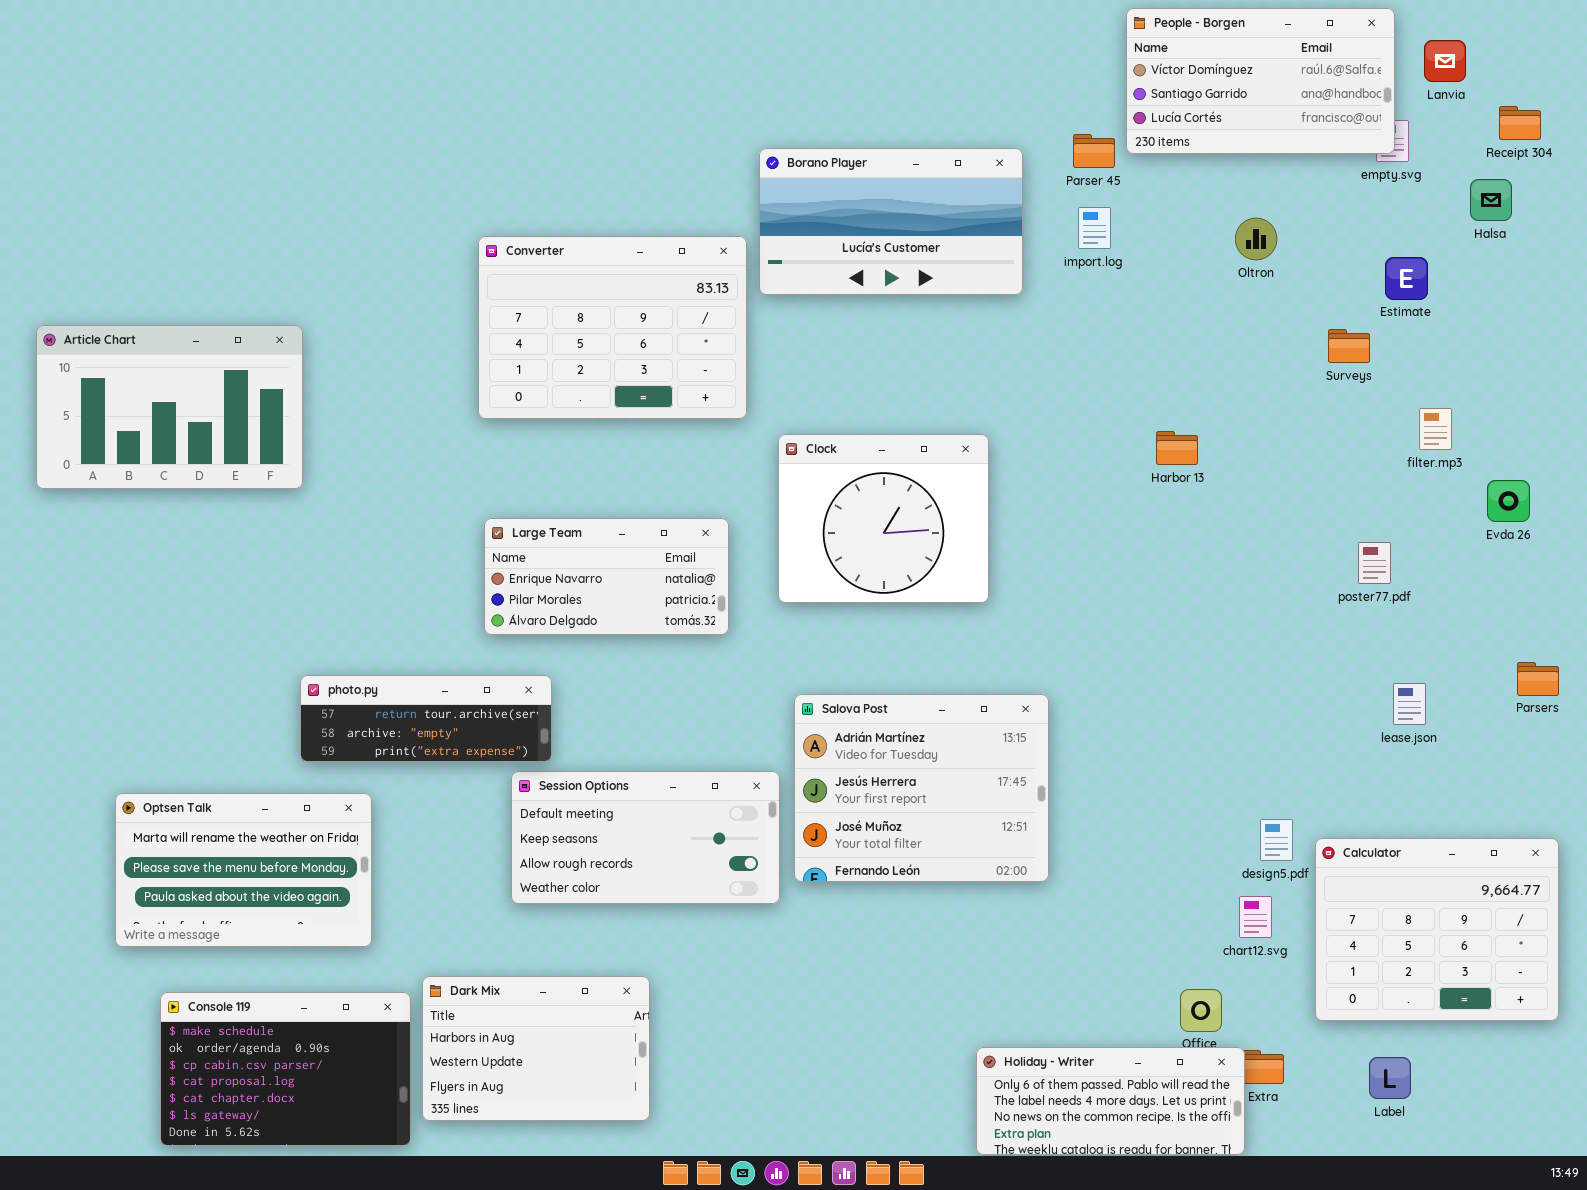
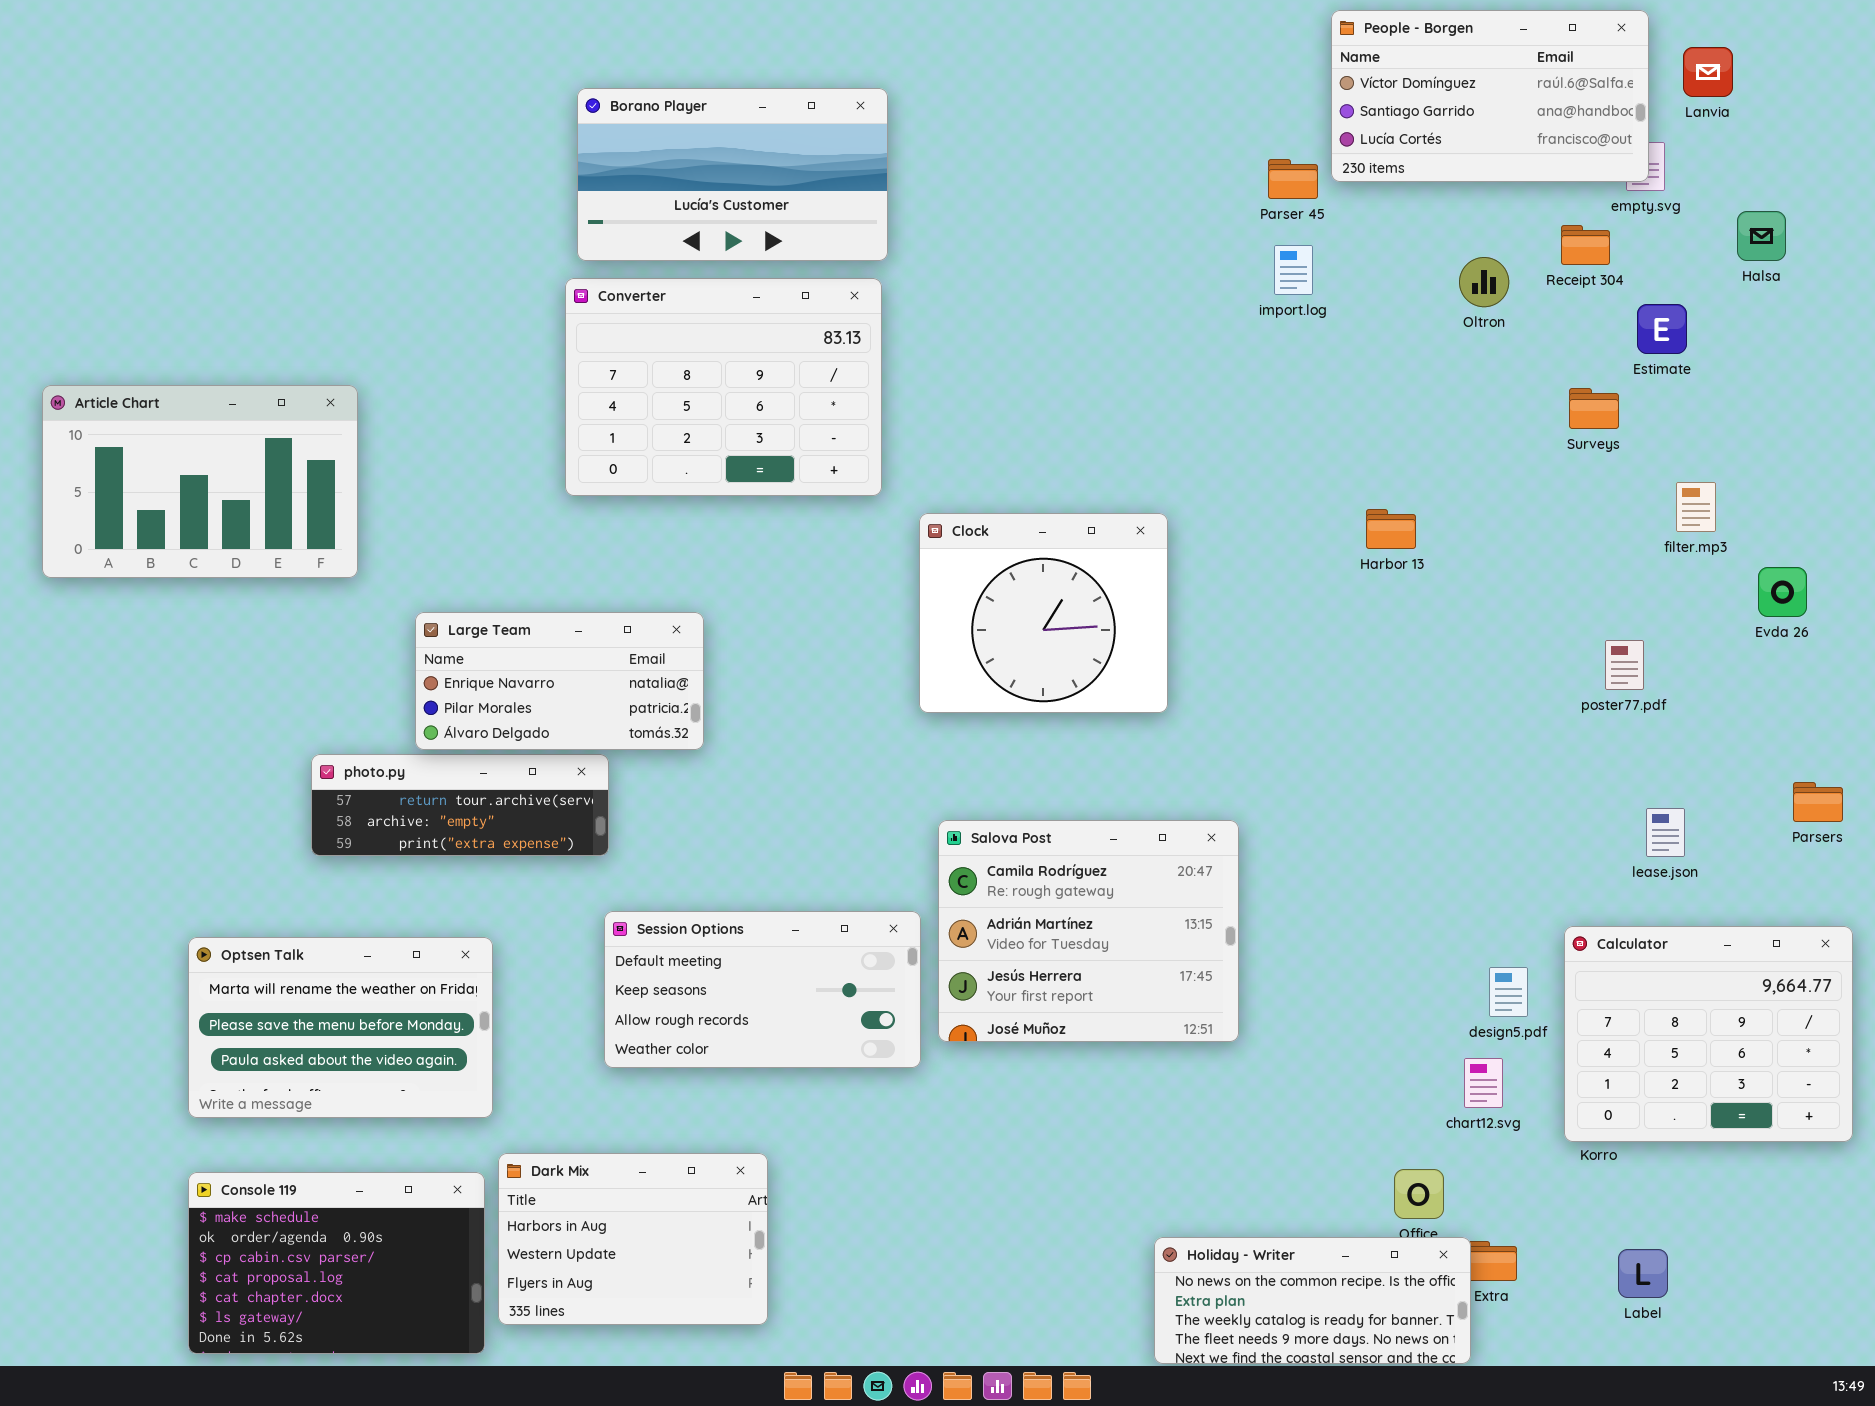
Receipt 304: [1499,106,1541,140] -> [1561,225,1610,265], moved
Borano Player: [759,148,1023,295] -> [577,88,888,261], moved
Large Team: [484,518,729,635] -> [415,612,704,750], moved
photo.py: [300,675,552,762] -> [311,754,609,856], moved
Salova Post: [794,694,1049,882] -> [938,820,1239,1042], scrolled up 1 row
Optsen Talk: [115,793,372,947] -> [188,937,493,1118], moved
Calculator: [1315,838,1559,1021] -> [1564,926,1853,1142], moved
Holiday - Writer: [976,1047,1245,1155] -> [1154,1237,1471,1364], scrolled down 2 rows

